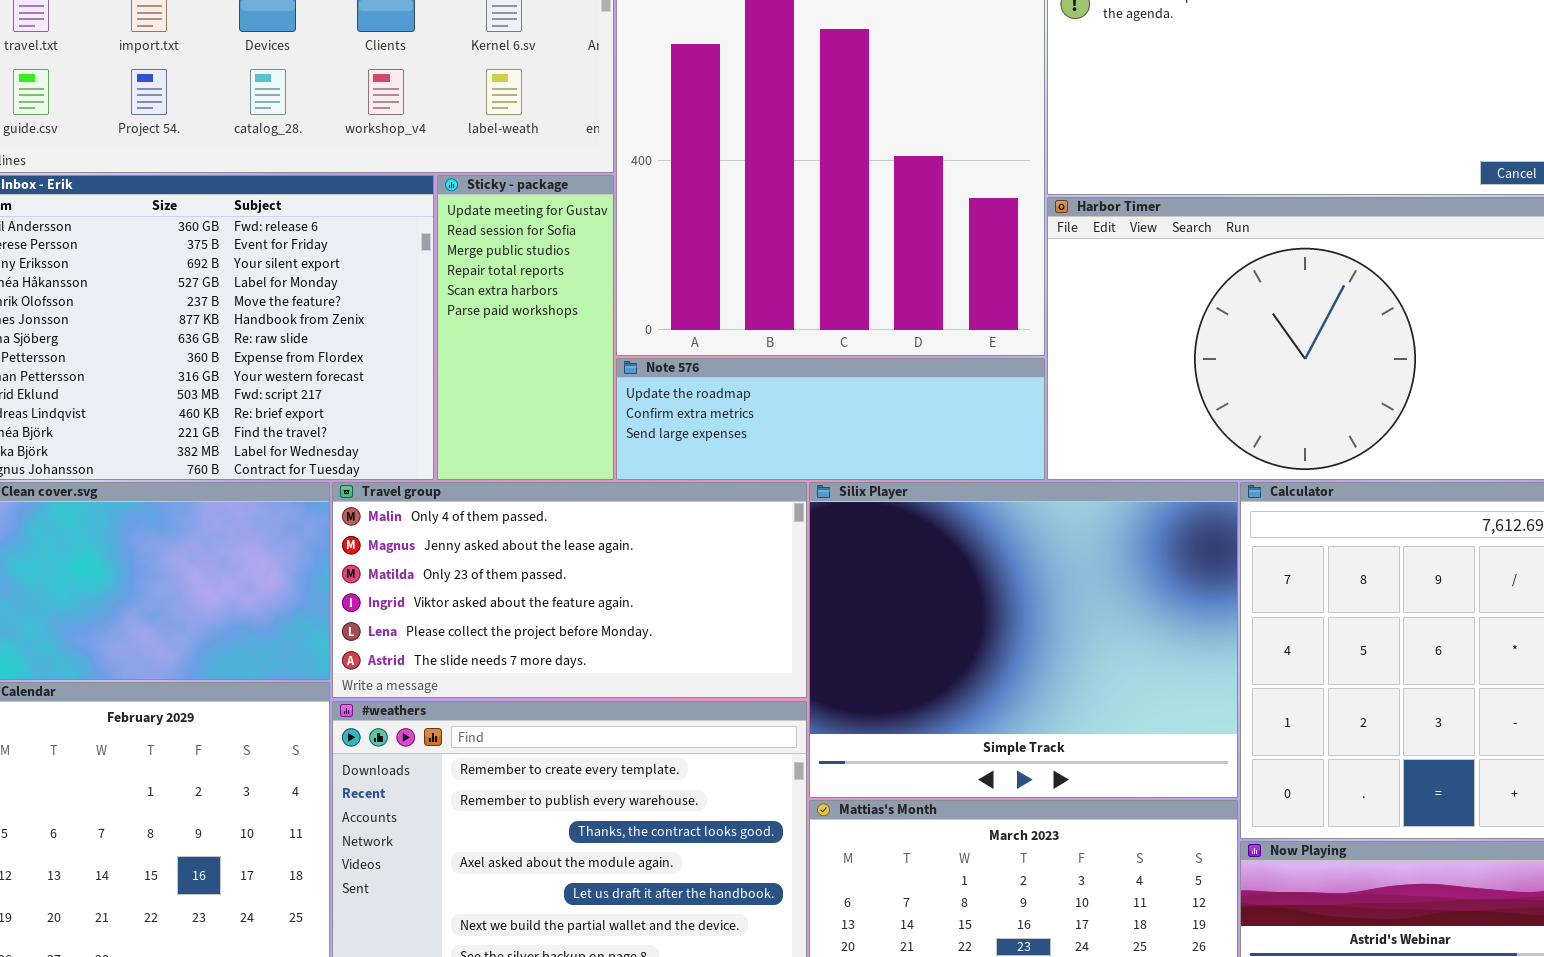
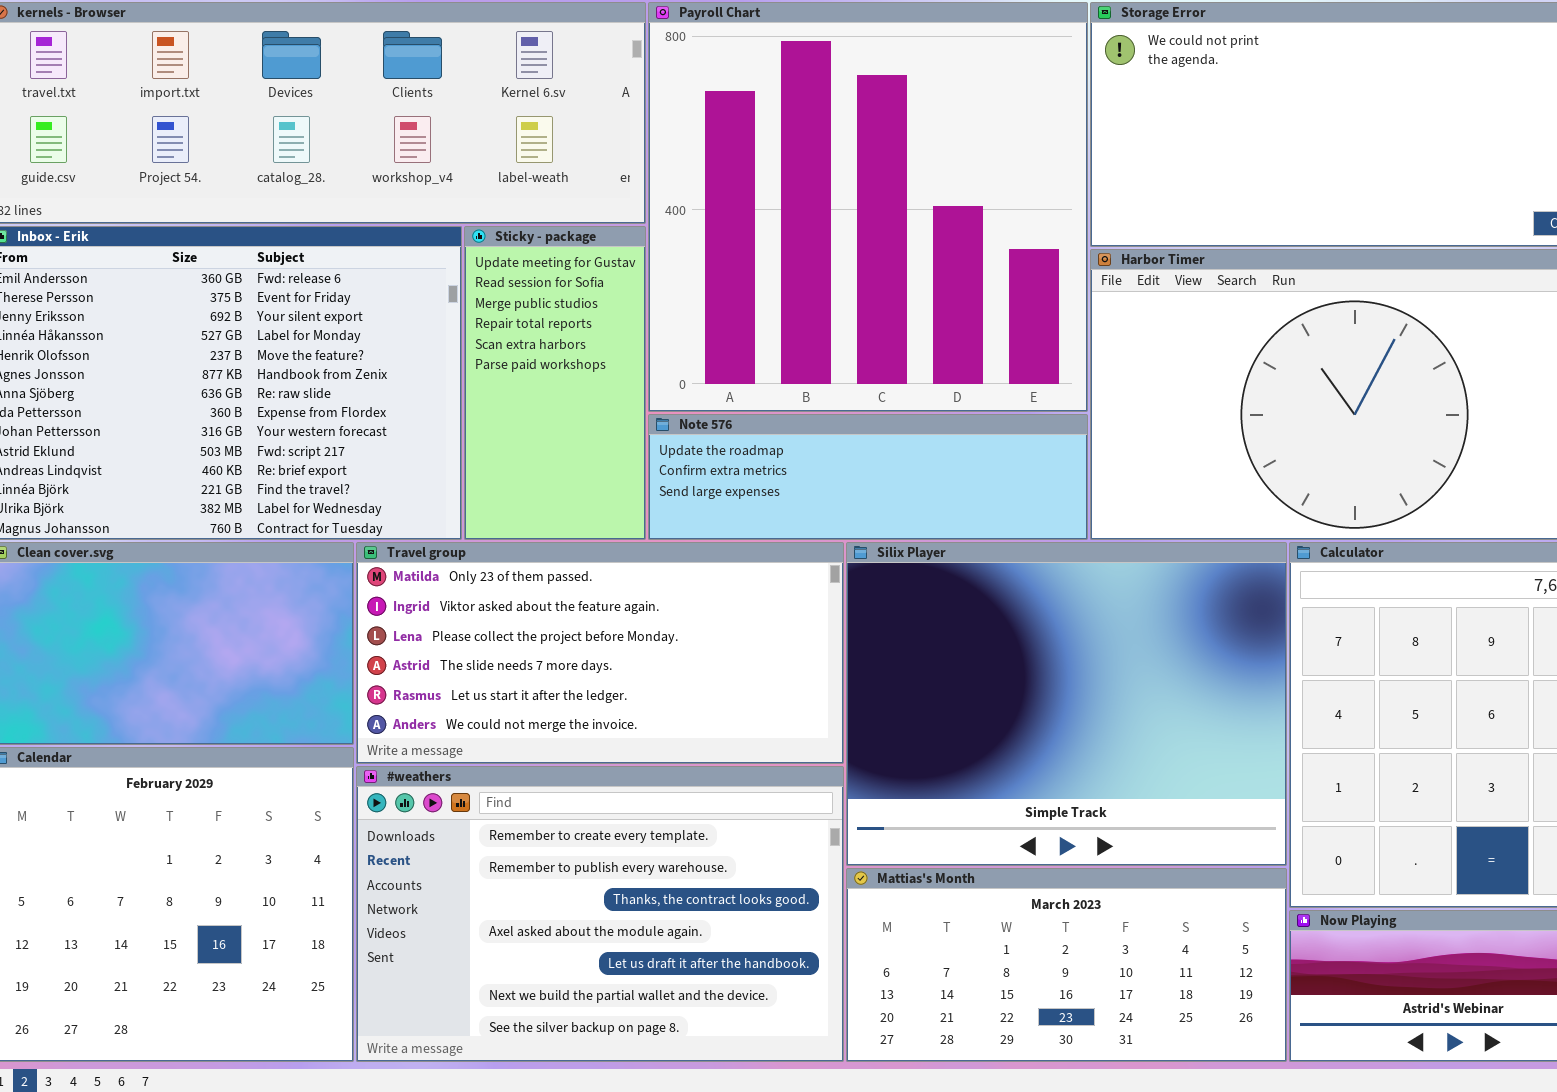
Travel group: [332,482,807,698] -> [356,542,844,764], scrolled down 2 rows

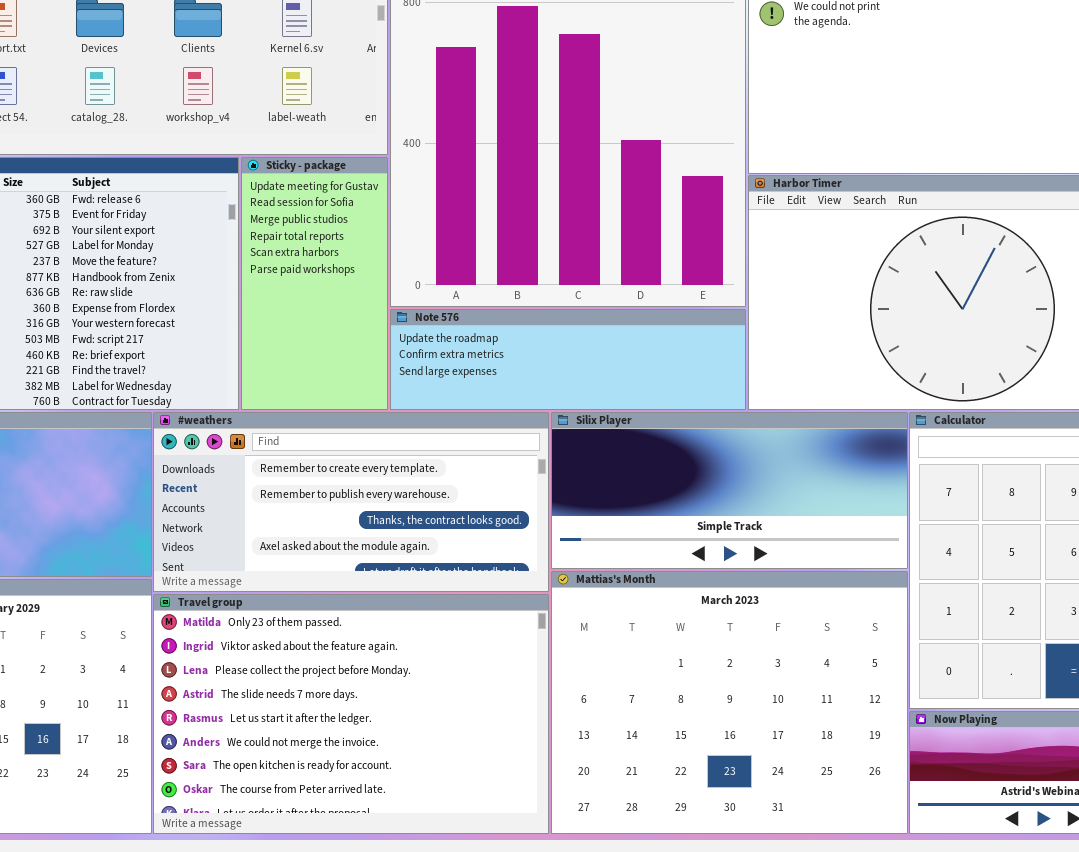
Travel group: [356,542,844,764] -> [153,594,549,834], moved, resized
Silix Player: [846,542,1287,866] -> [551,412,908,569], resized
#weathers: [356,766,844,1062] -> [153,412,549,592], moved, resized
Mattias's Month: [846,868,1287,1062] -> [551,571,908,834], resized

